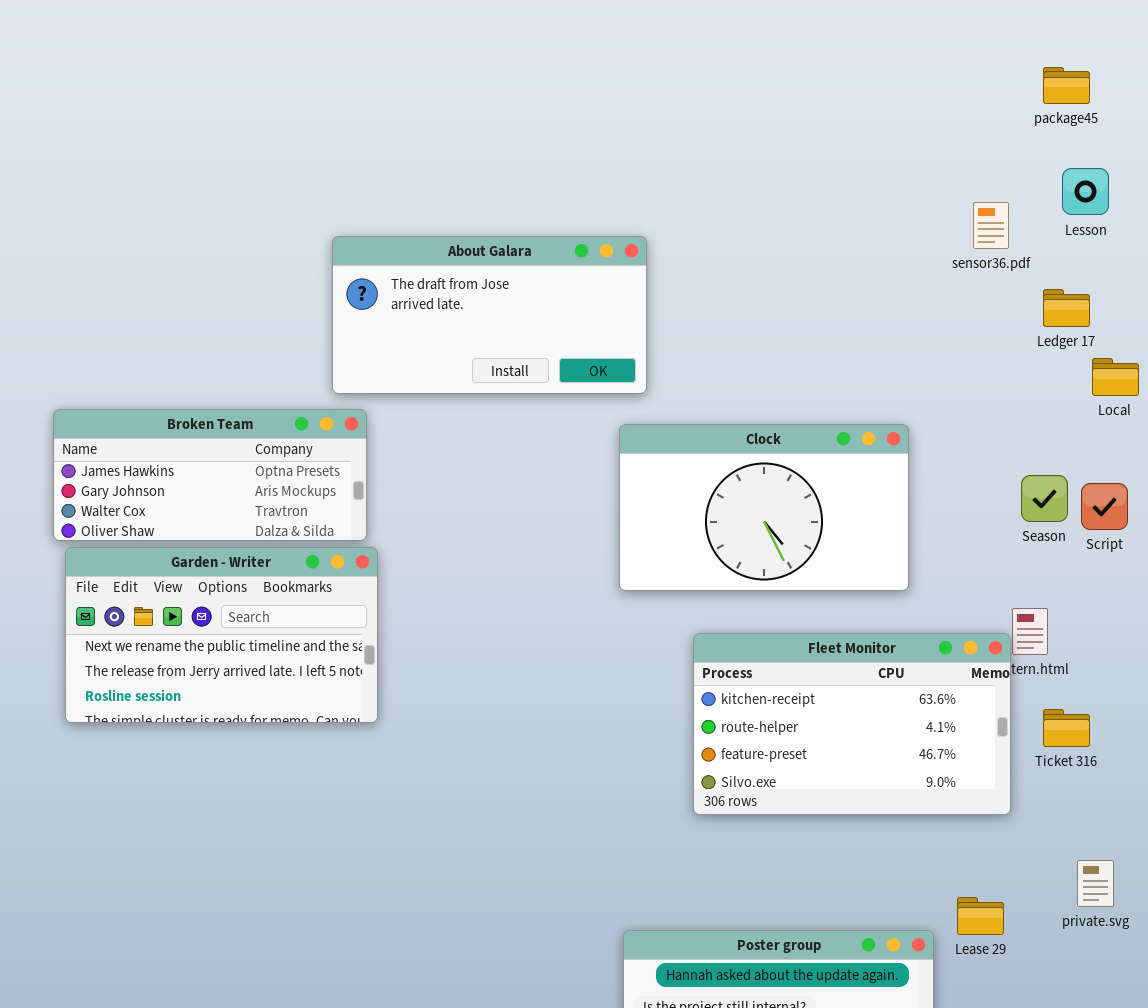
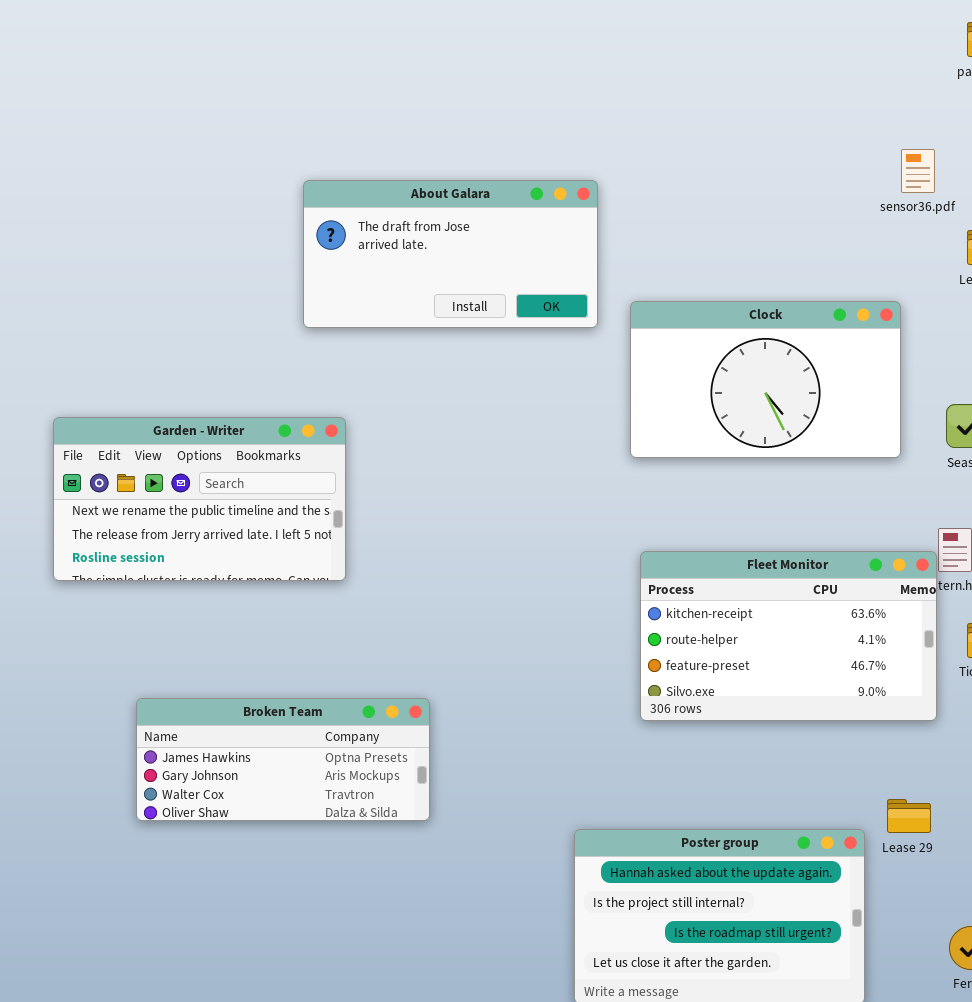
Broken Team: [53,409,367,541] -> [136,698,430,821], moved
Clock: [619,424,909,591] -> [630,301,901,458], moved
Garden - Writer: [65,547,378,723] -> [53,417,346,581], moved

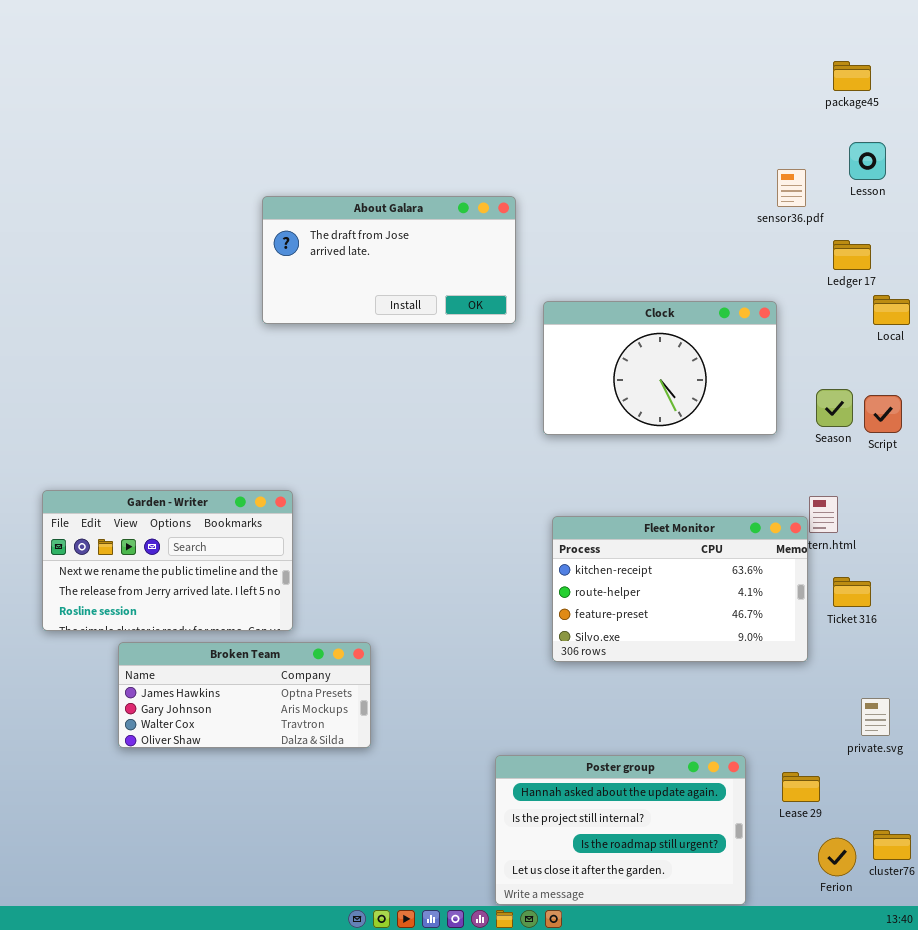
Garden - Writer: [53,417,346,581] -> [42,490,293,631], moved
Lease 29: [887,799,931,833] -> [782,772,820,802], moved

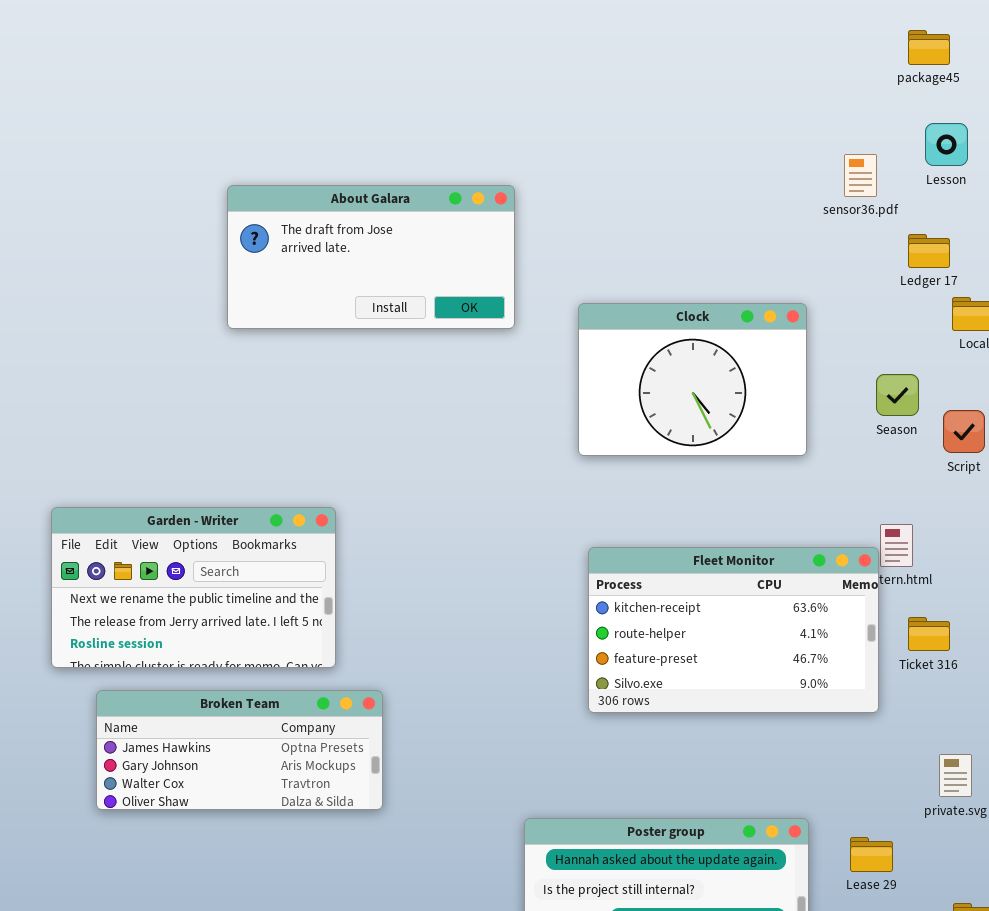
About Galara: [262,196,516,324] -> [227,185,515,329], moved
Clock: [543,301,777,435] -> [578,303,807,456], resized
Season: [816,389,853,427] -> [876,374,919,416], moved
Garden - Writer: [42,490,293,631] -> [51,507,336,668], moved

